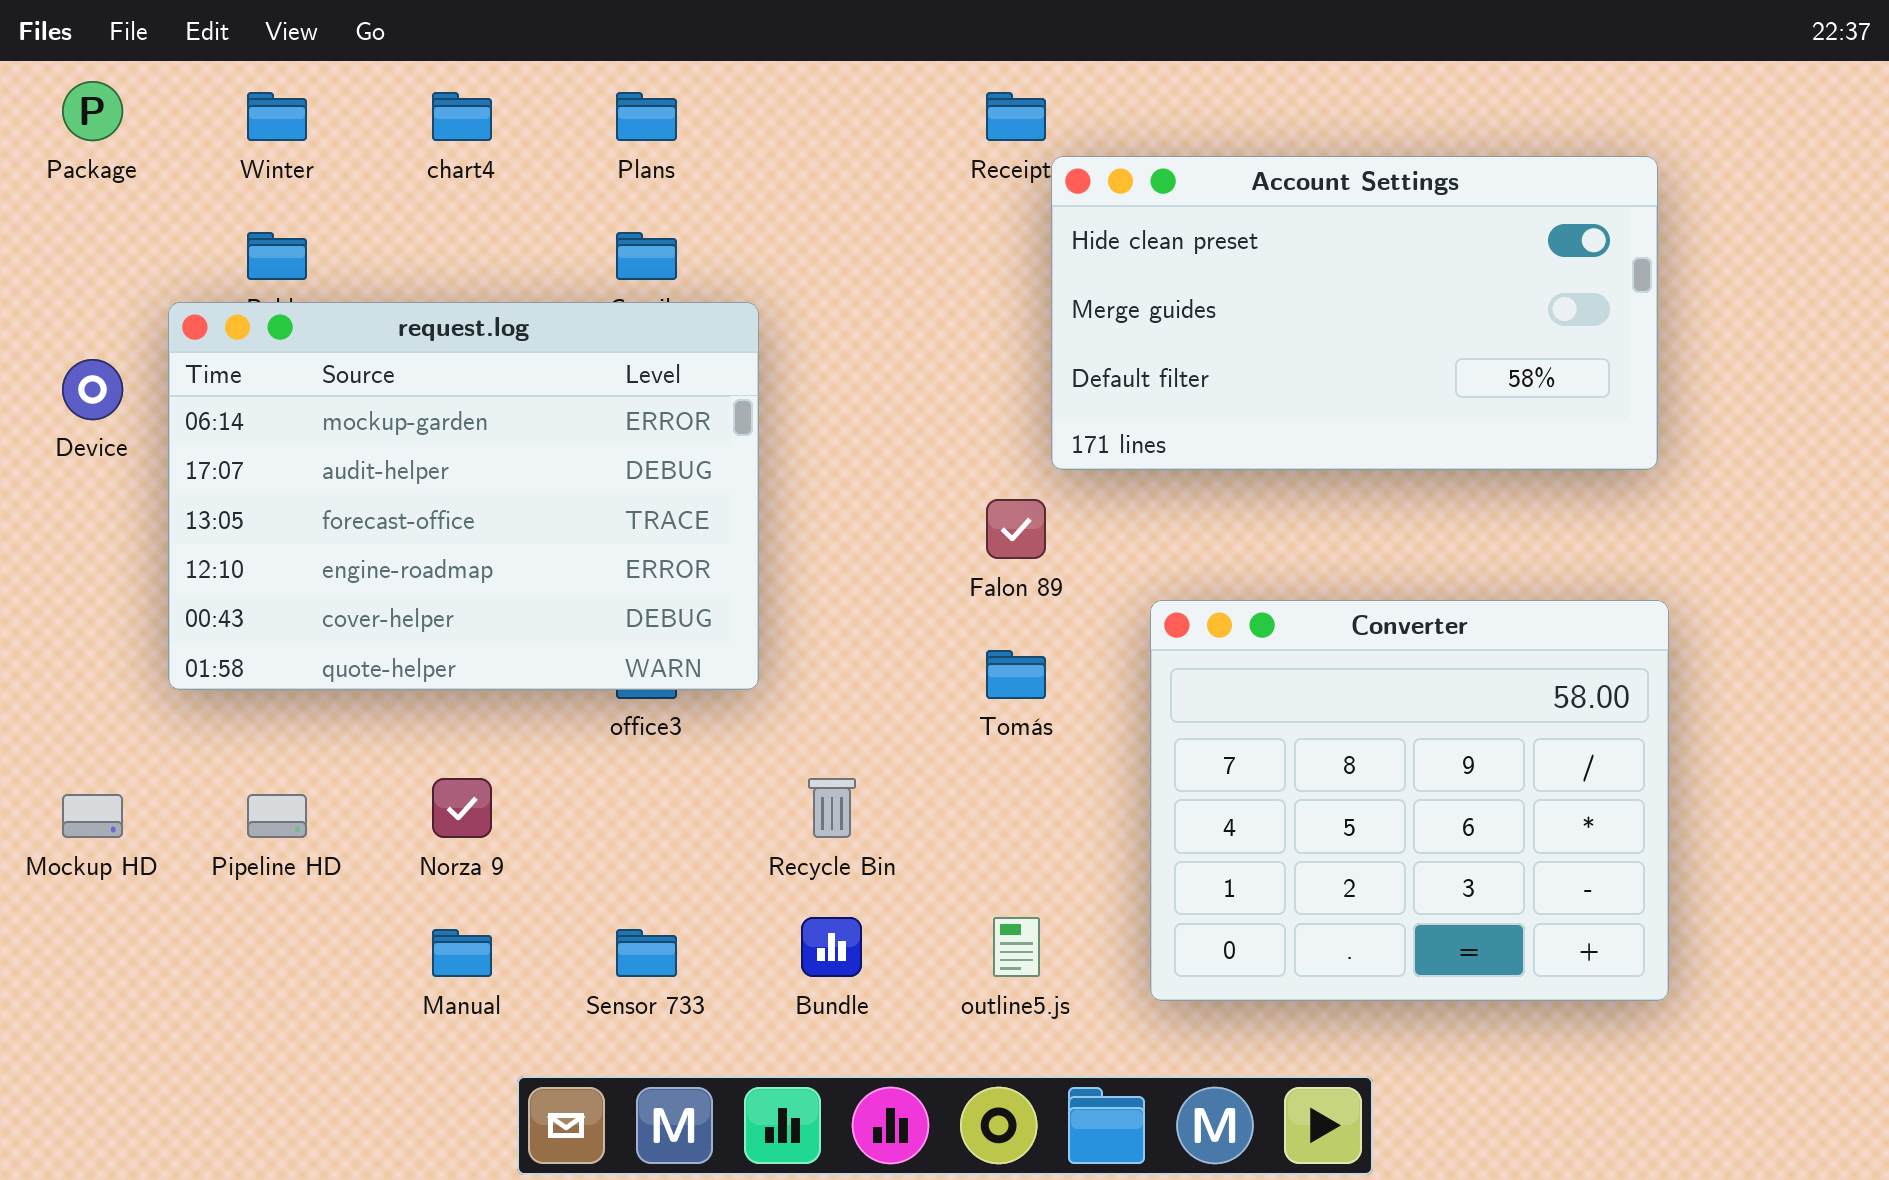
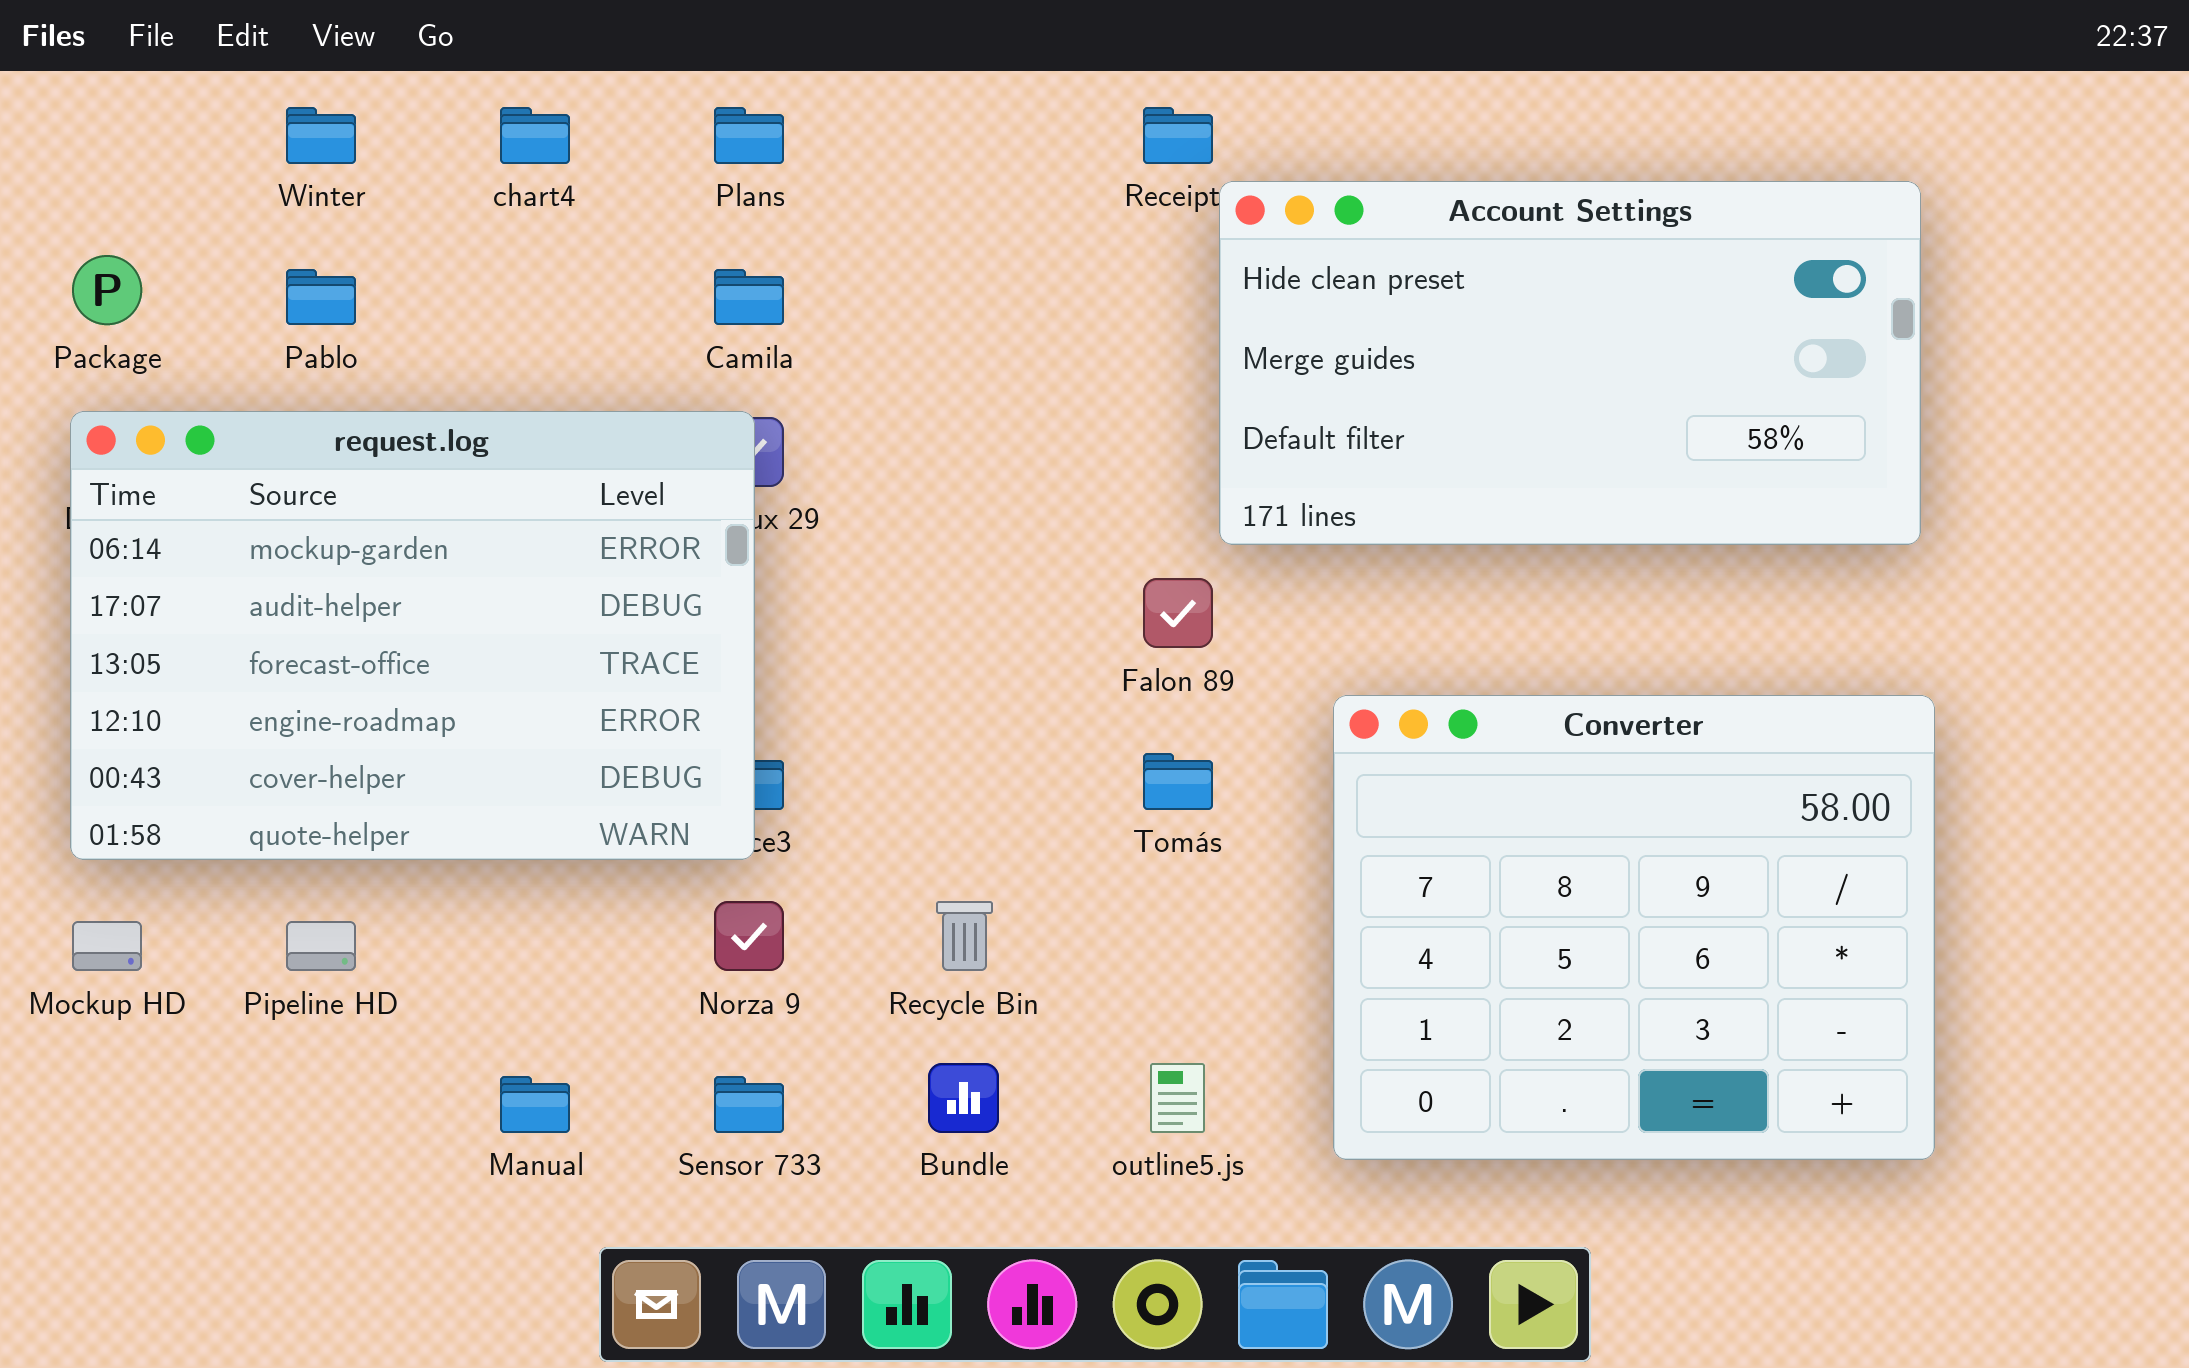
Package: [62,81,123,141] -> [72,255,142,325], moved
request.log: [168,302,759,690] -> [70,411,755,860], moved
Norza 9: [432,778,492,838] -> [714,901,784,971], moved

